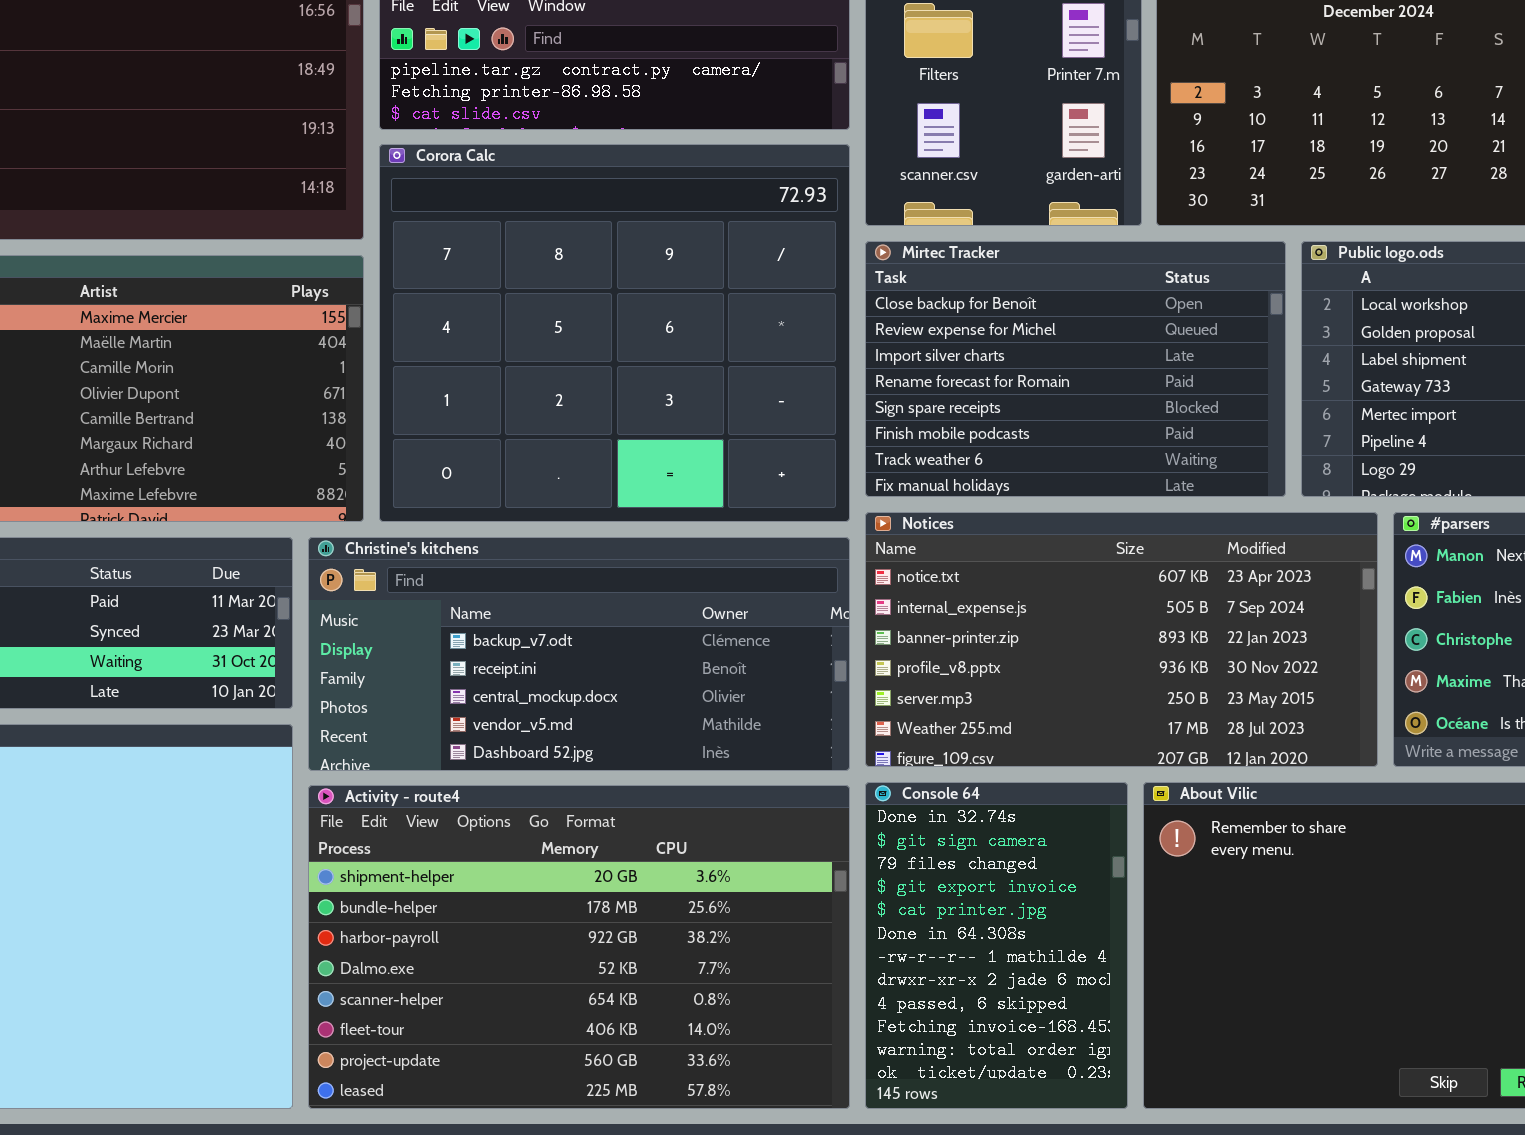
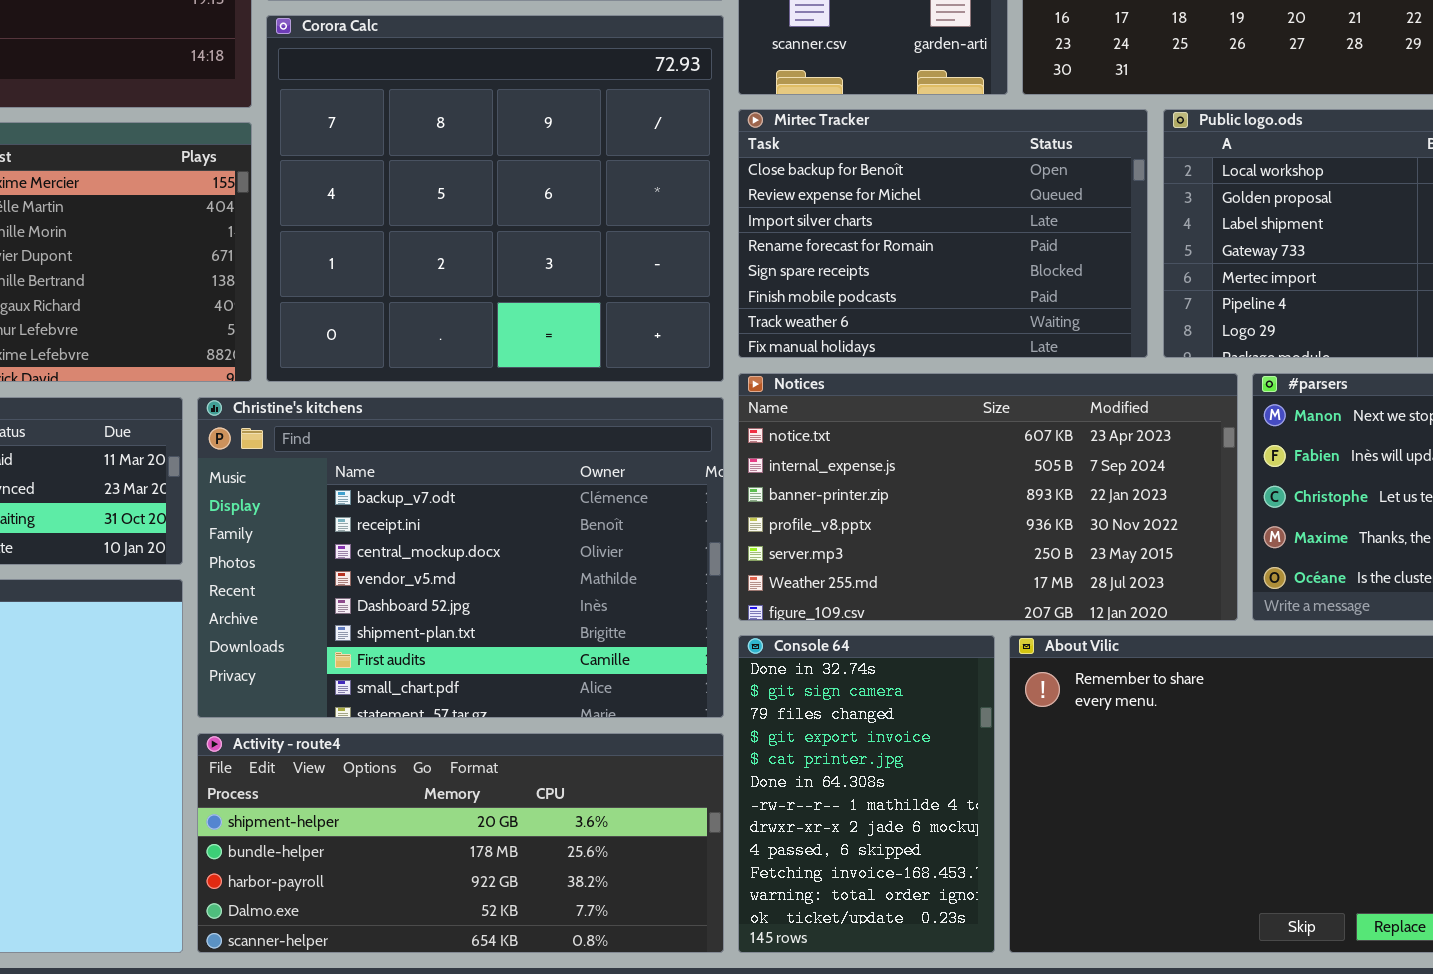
Christine's kitchens: [308,537,850,771] -> [197,397,724,718], resized
Activity - route4: [308,785,850,1109] -> [197,733,724,953], resized

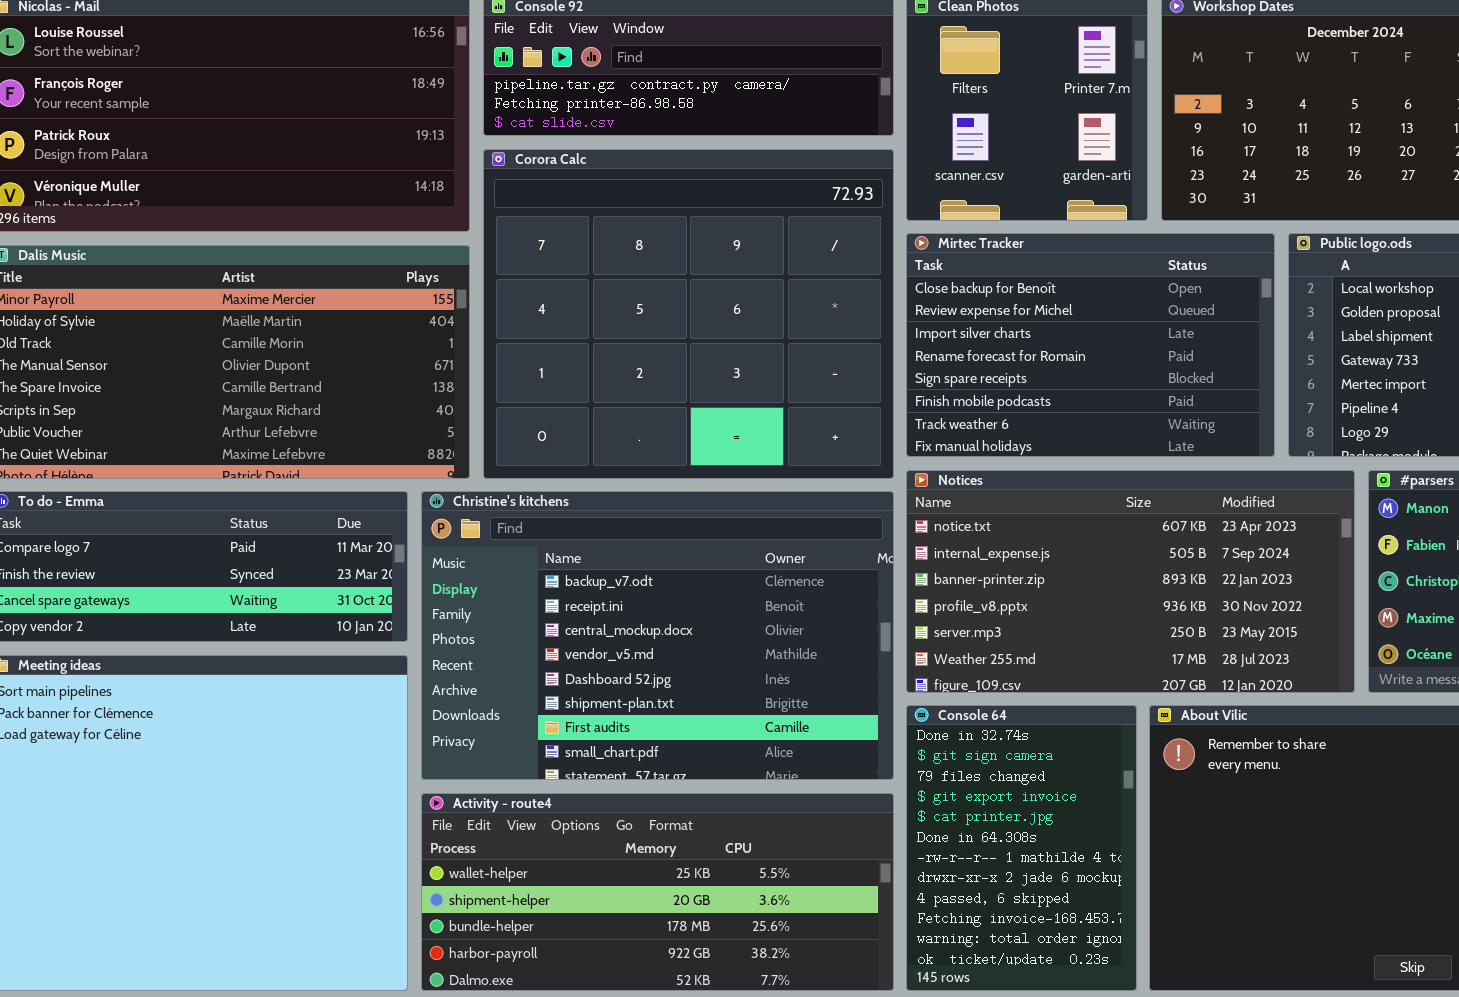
Activity - route4: [197,733,724,953] -> [421,793,894,991], scrolled up 1 row

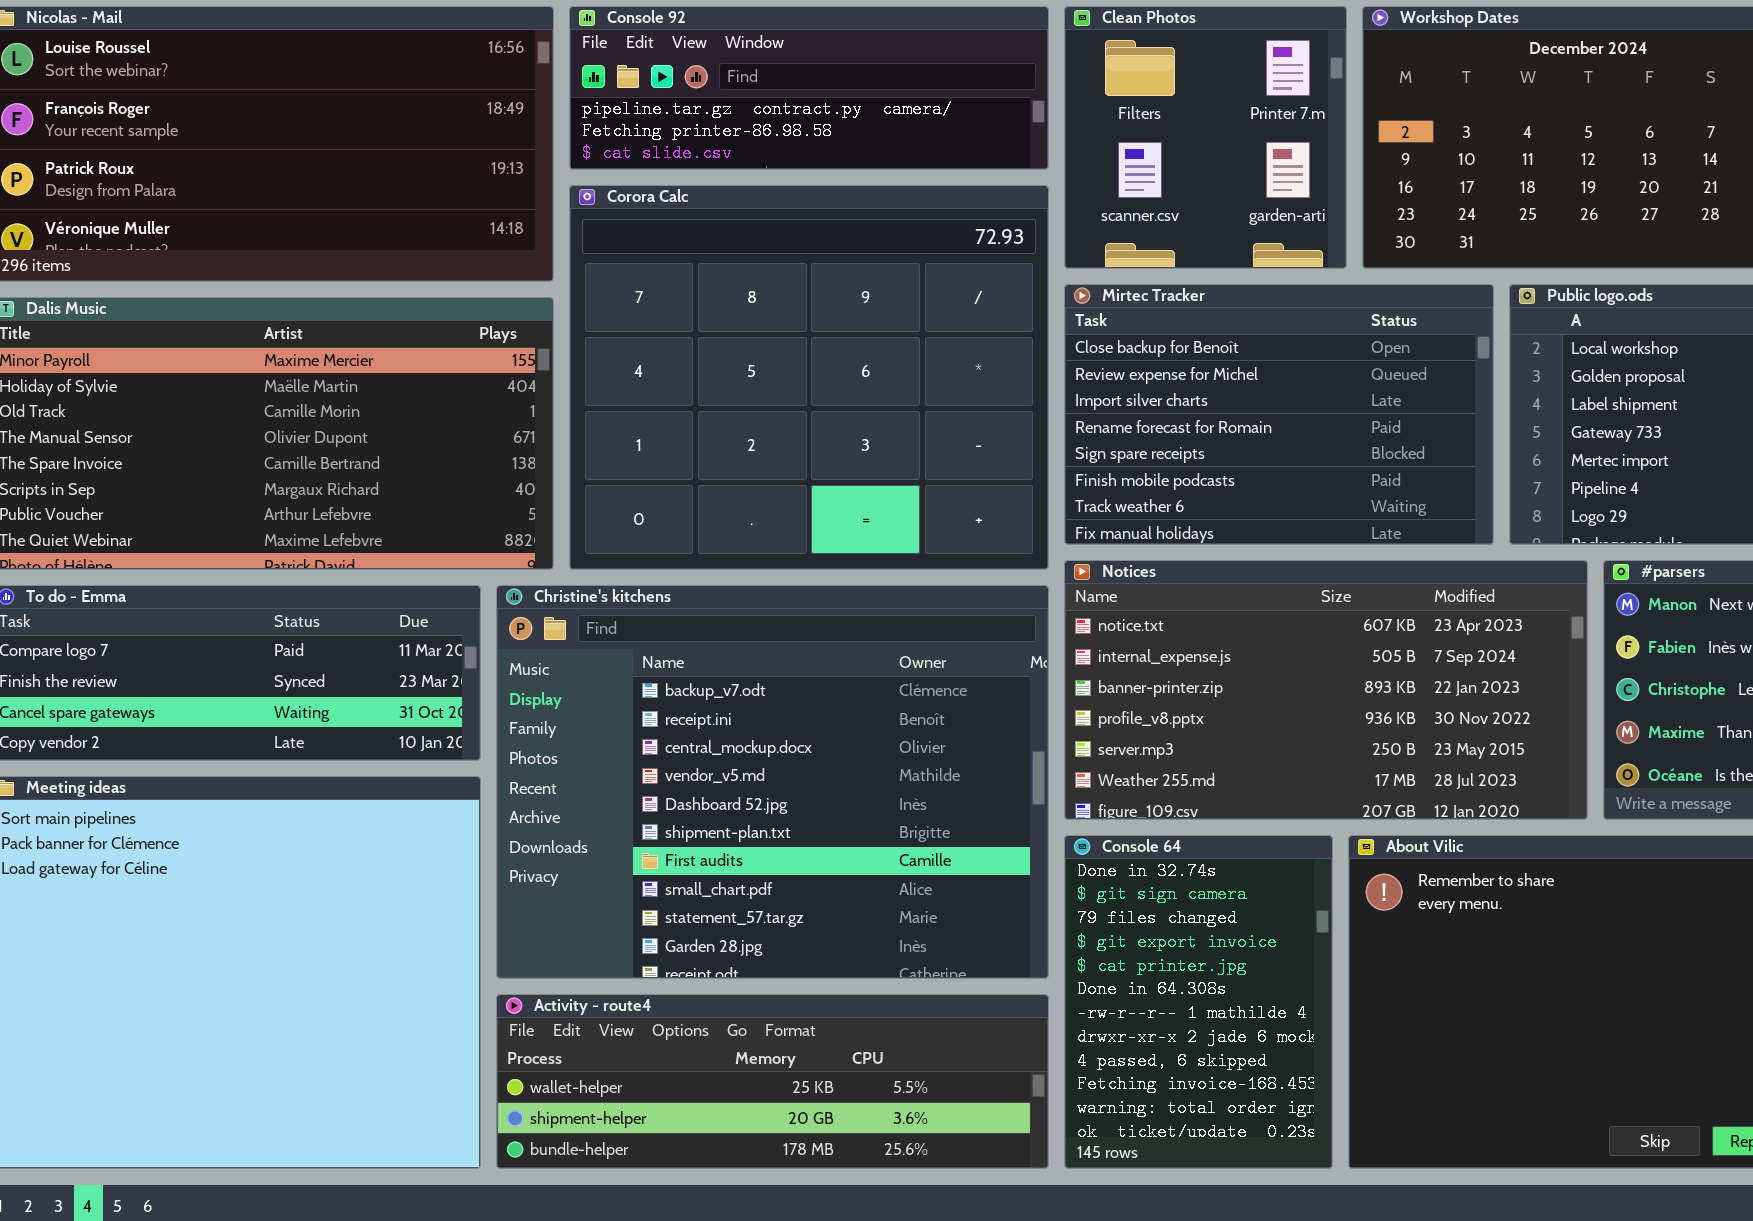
Christine's kitchens: [421,491,894,780] -> [496,585,1049,979], resized
Activity - route4: [421,793,894,991] -> [496,994,1049,1169], resized

